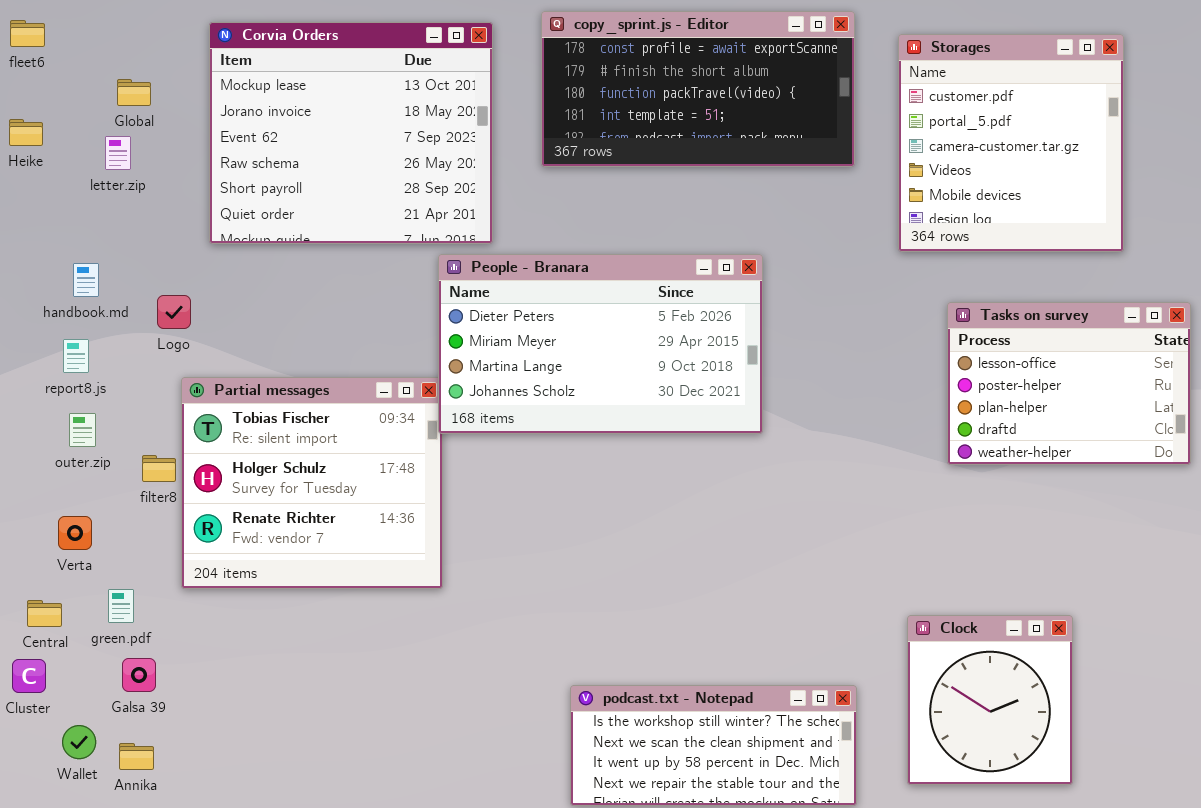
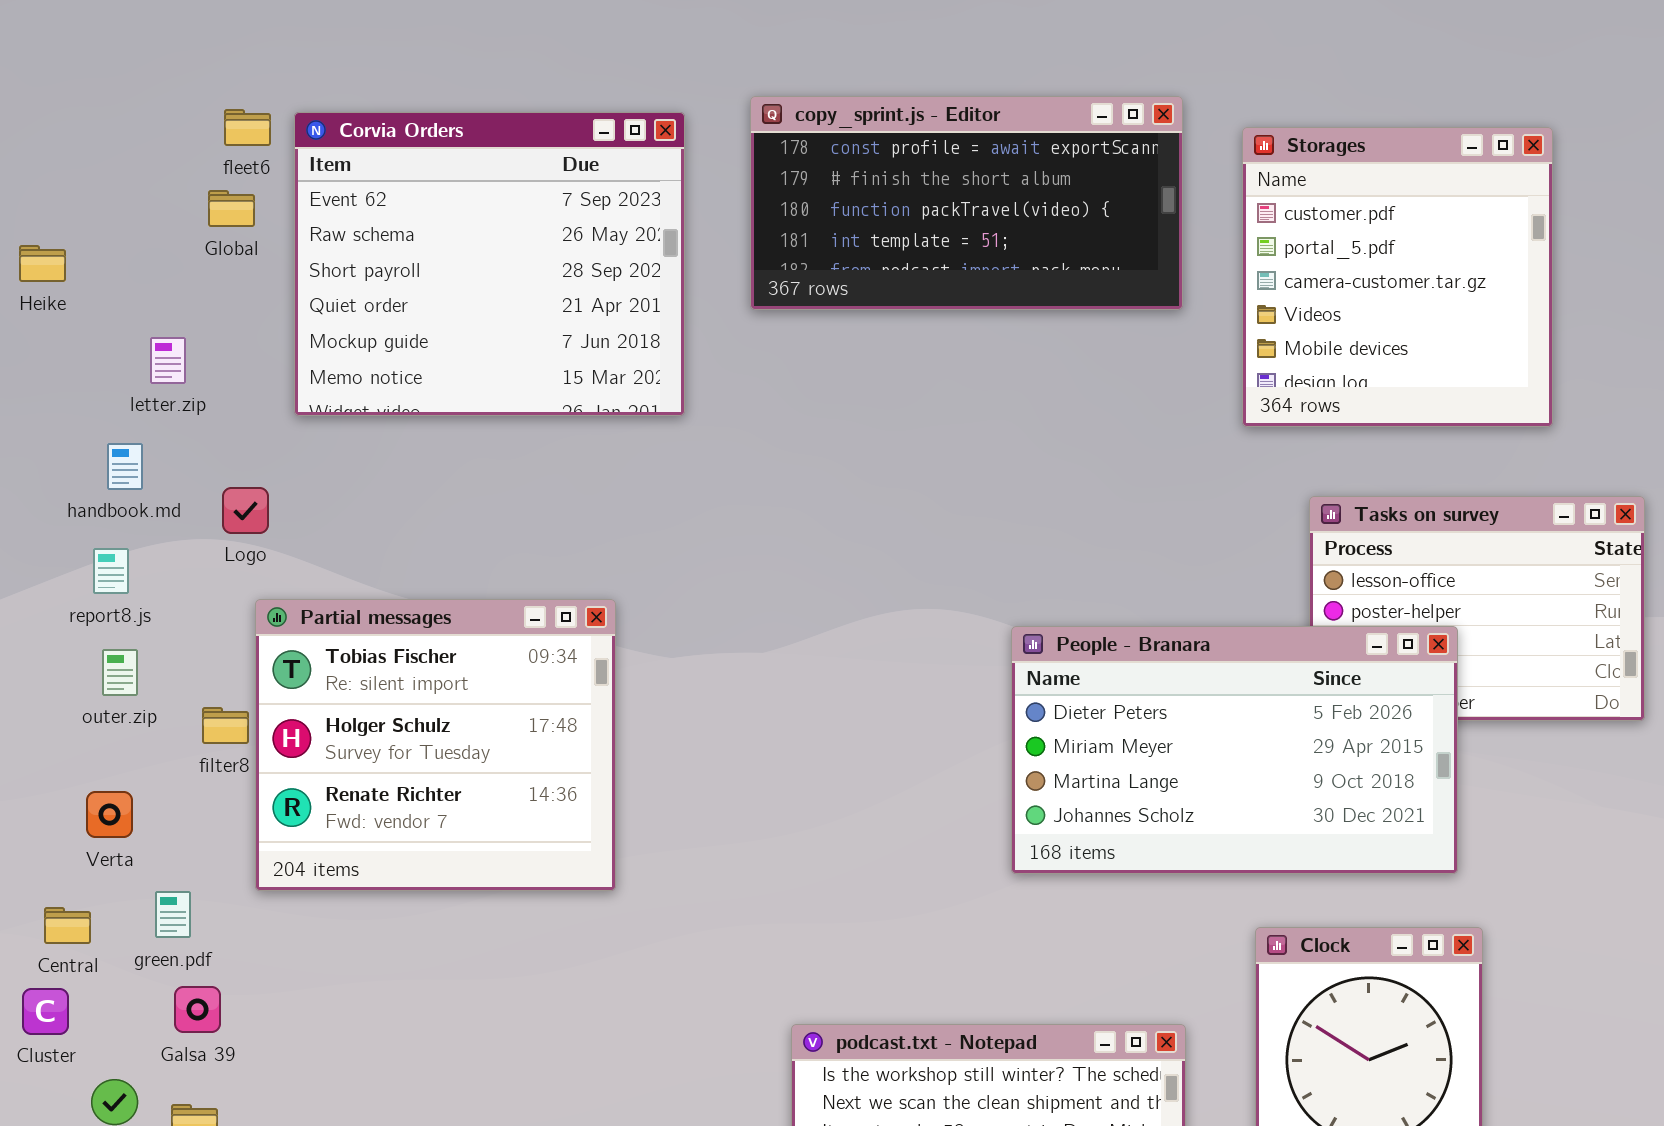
fleet6: [10,20,45,47] -> [224,109,271,146], moved
Corvia Orders: [209,22,493,244] -> [294,112,685,416], scrolled down 2 rows
Global: [117,79,151,106] -> [208,190,255,227], moved
letter.zip: [105,136,131,170] -> [150,337,186,384], moved
People - Branara: [438,254,763,434] -> [1011,626,1458,874], moved

